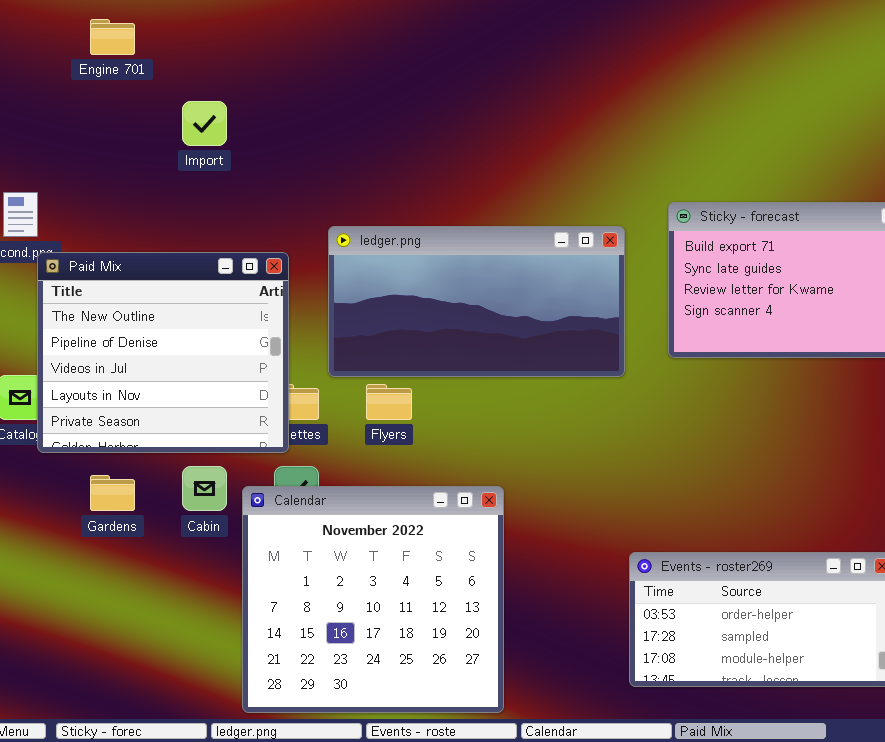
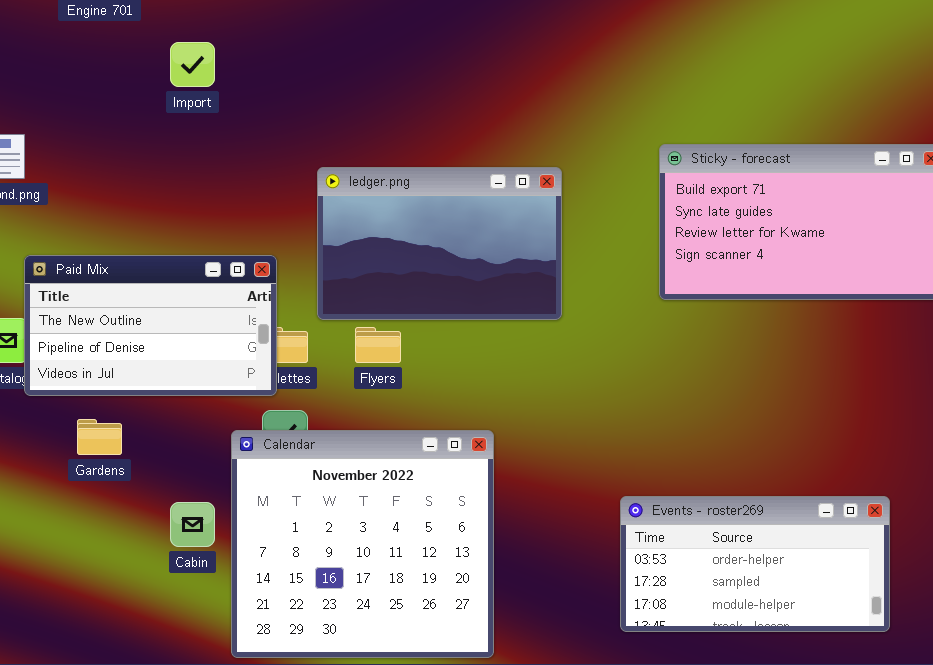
ledger.png: [328,226,625,377] -> [317,167,562,320], resized
Paid Mix: [37,252,289,453] -> [24,255,277,396], resized
Cabin: [182,466,227,511] -> [170,502,215,547], moved

